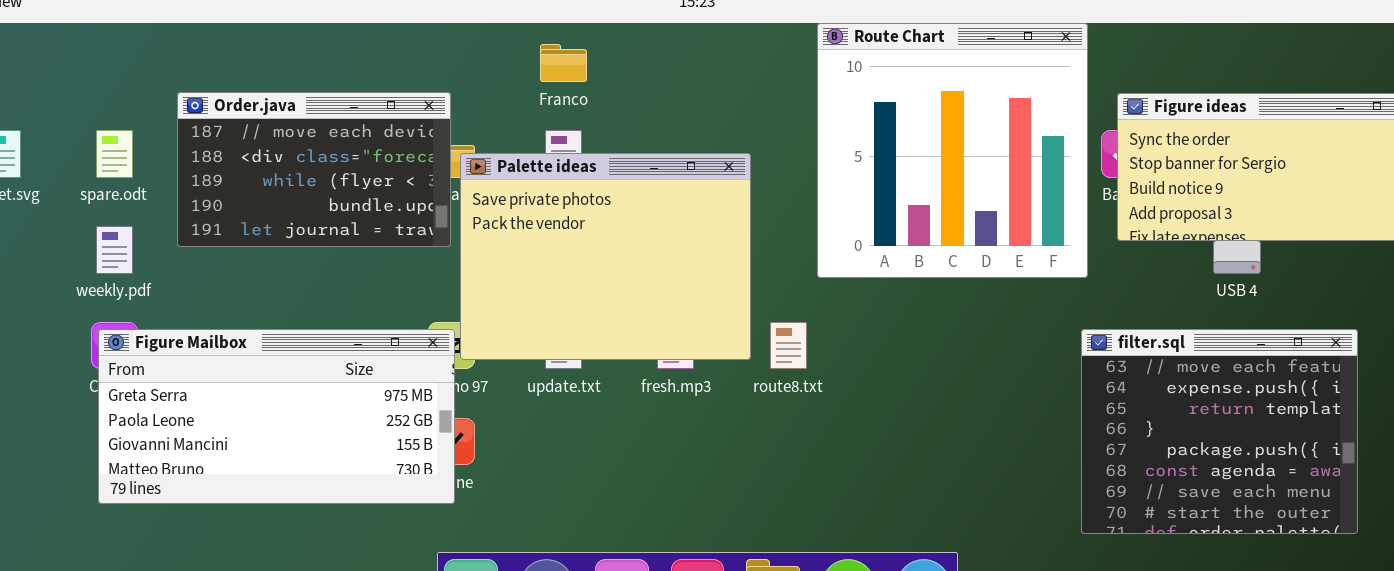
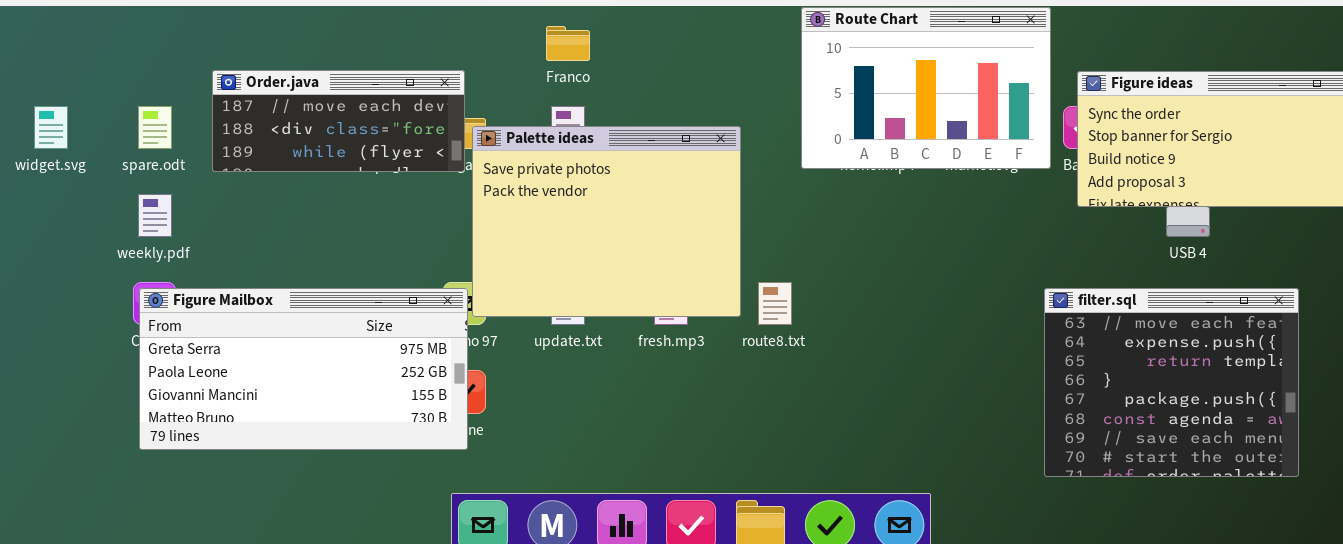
Route Chart: [817,23,1088,278] -> [801,7,1051,169], resized
Order.java: [177,92,451,247] -> [212,70,465,172], resized

